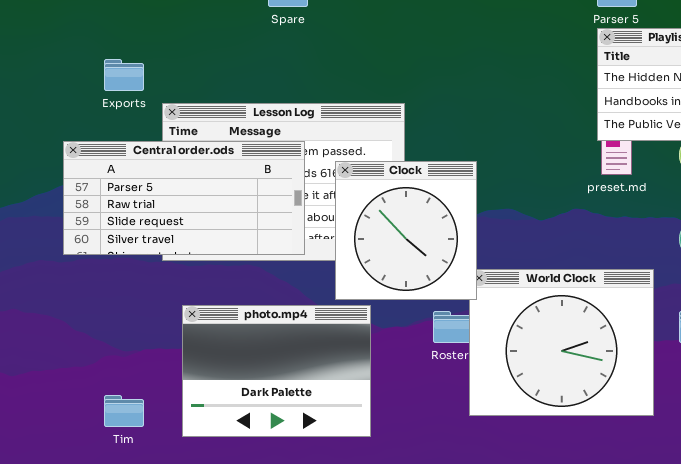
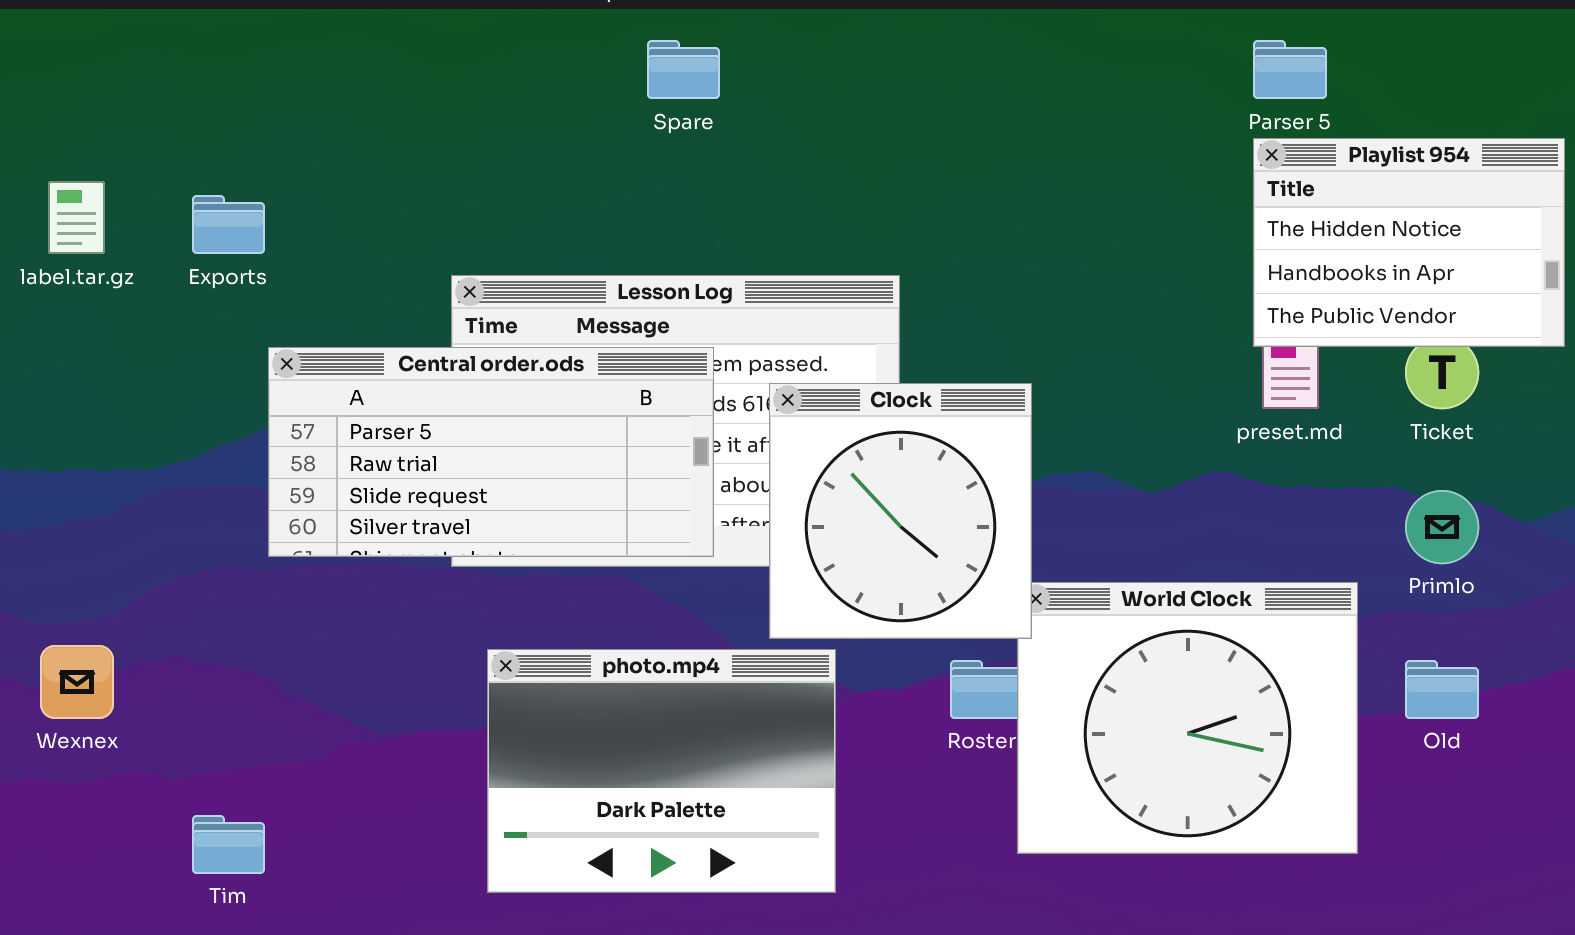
Exports: [104,59,144,91] -> [192,195,265,254], moved
Tim: [104,395,144,427] -> [192,815,265,874], moved

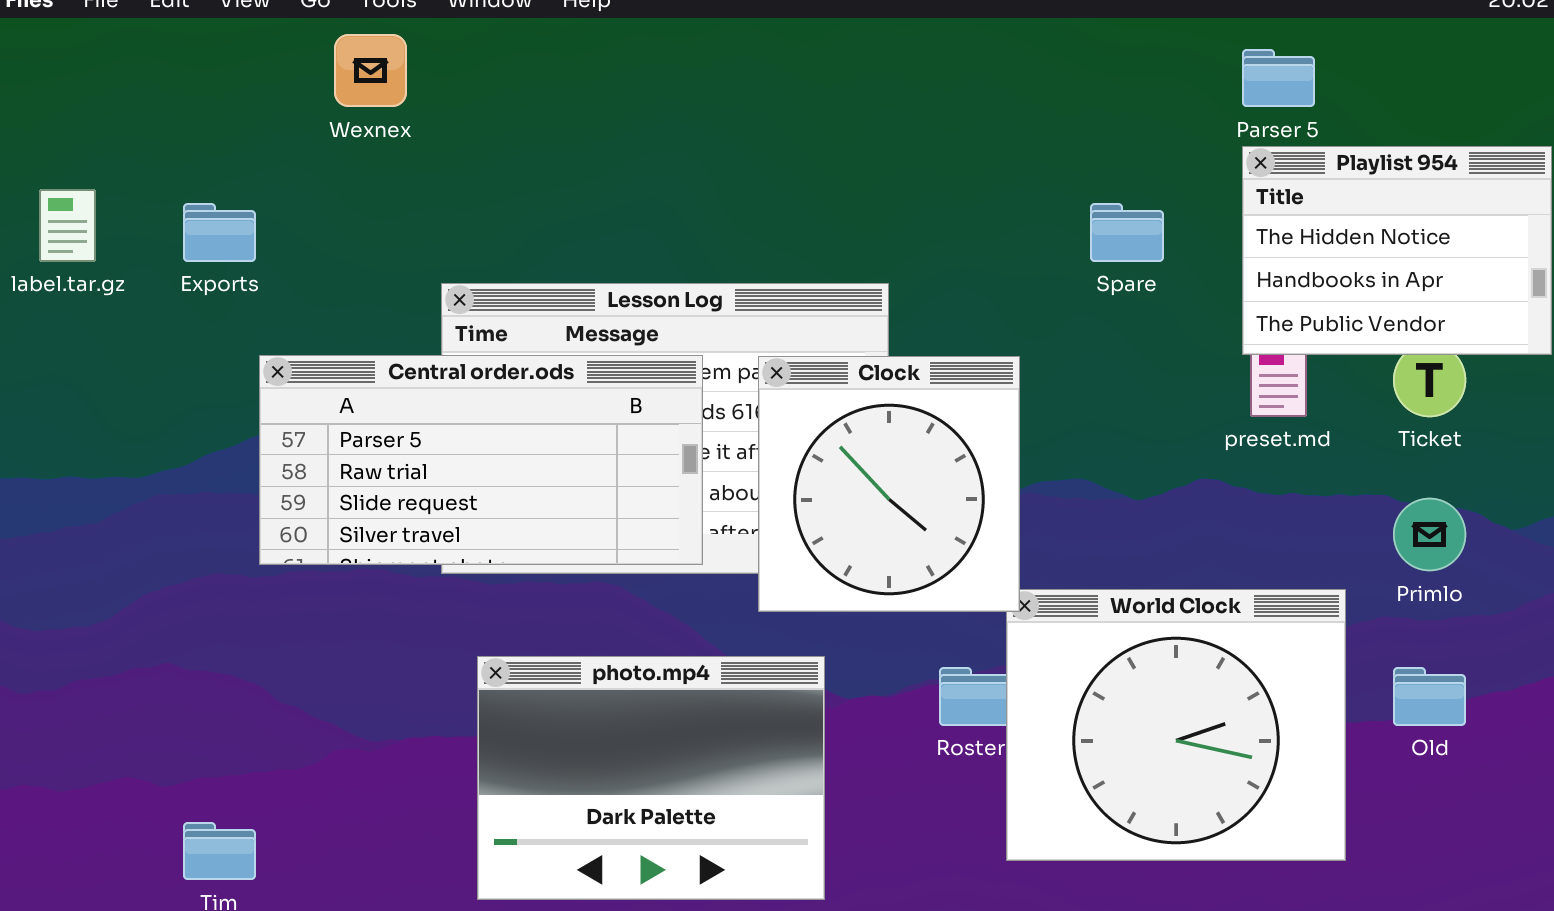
Spare: [647,40,720,99] -> [1090,203,1164,262], moved
Clock: [769,383,1032,639] -> [758,356,1020,612], moved
Wexnex: [40,645,114,719] -> [334,34,407,107], moved

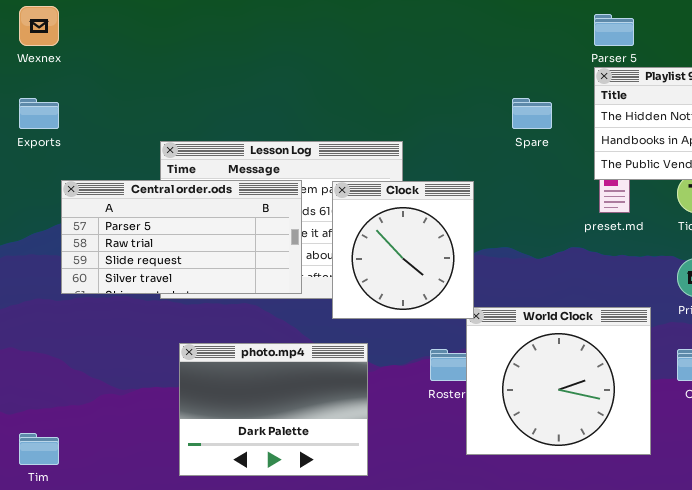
Wexnex: [334,34,407,107] -> [19,6,59,46], moved

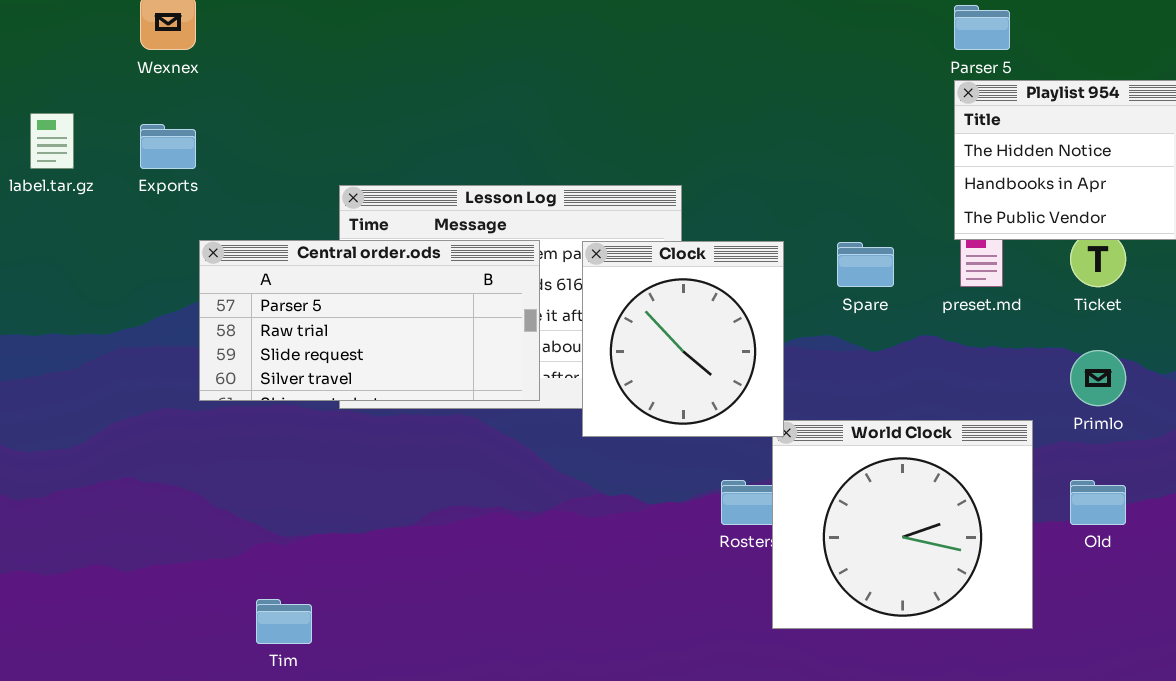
Spare: [512,98,552,129] -> [837,242,894,287], moved
photo.mp4: [179,343,368,476] -> none, closed
Tim: [19,433,59,465] -> [256,599,312,644], moved

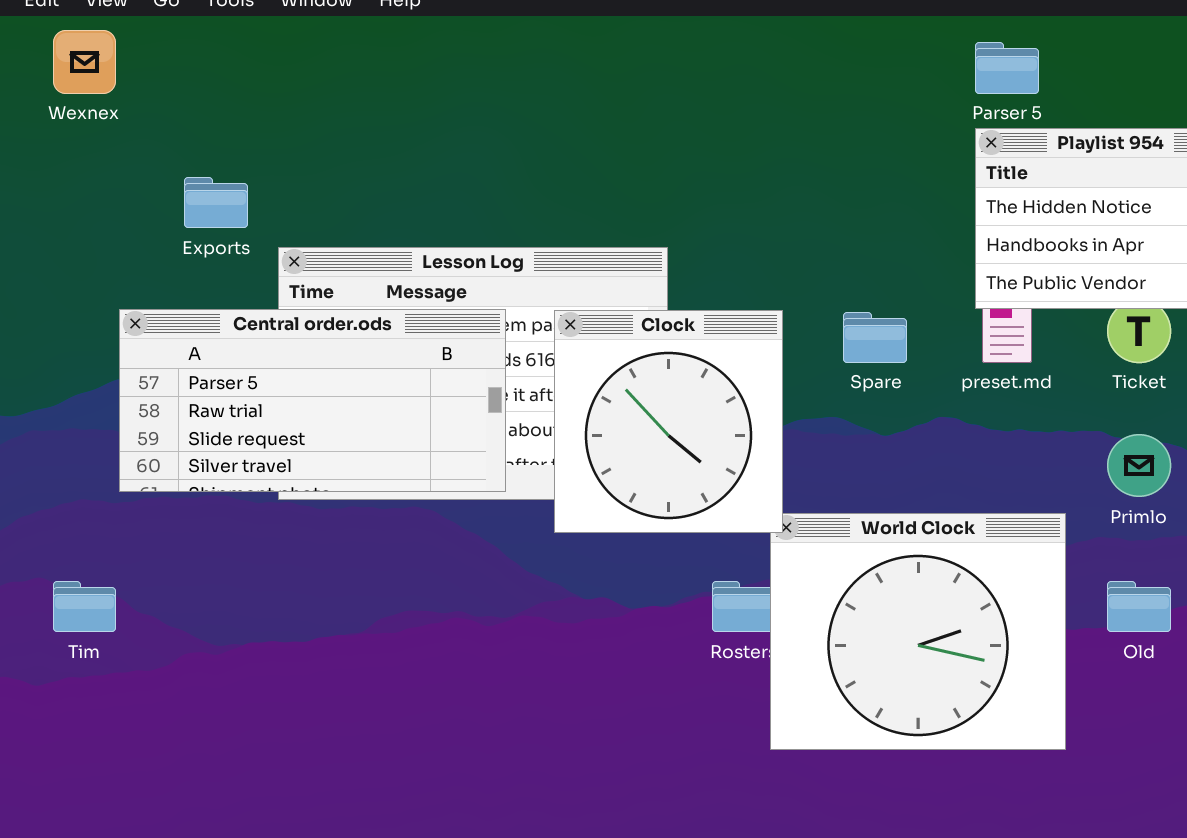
Exports: [140,124,196,169] -> [184,177,248,228], moved
Tim: [256,599,312,644] -> [53,581,116,632], moved

